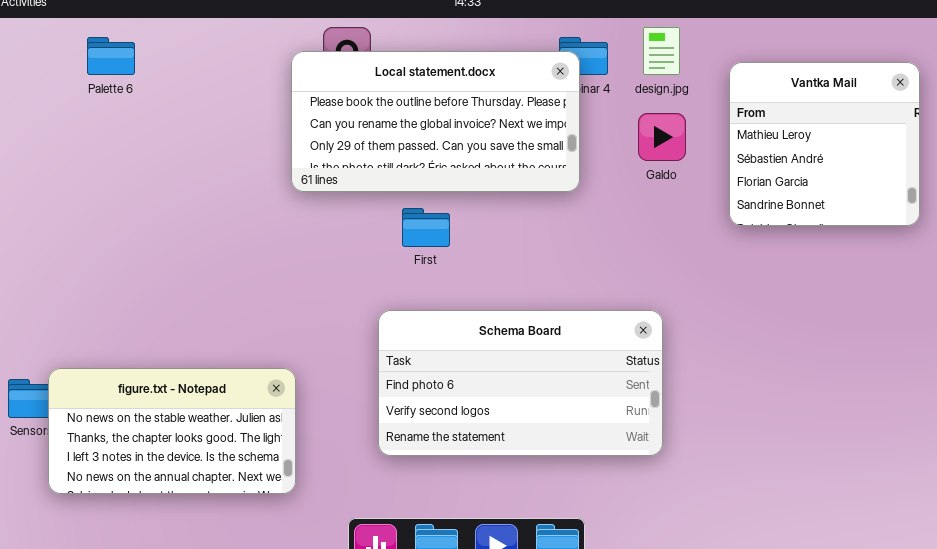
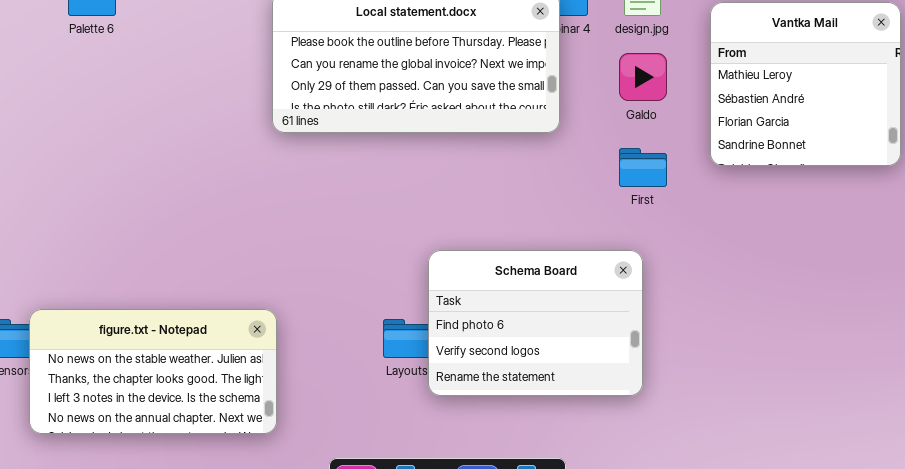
First: [402,208,450,247] -> [619,148,667,187], moved
Schema Board: [378,310,663,456] -> [428,250,643,396], resized

